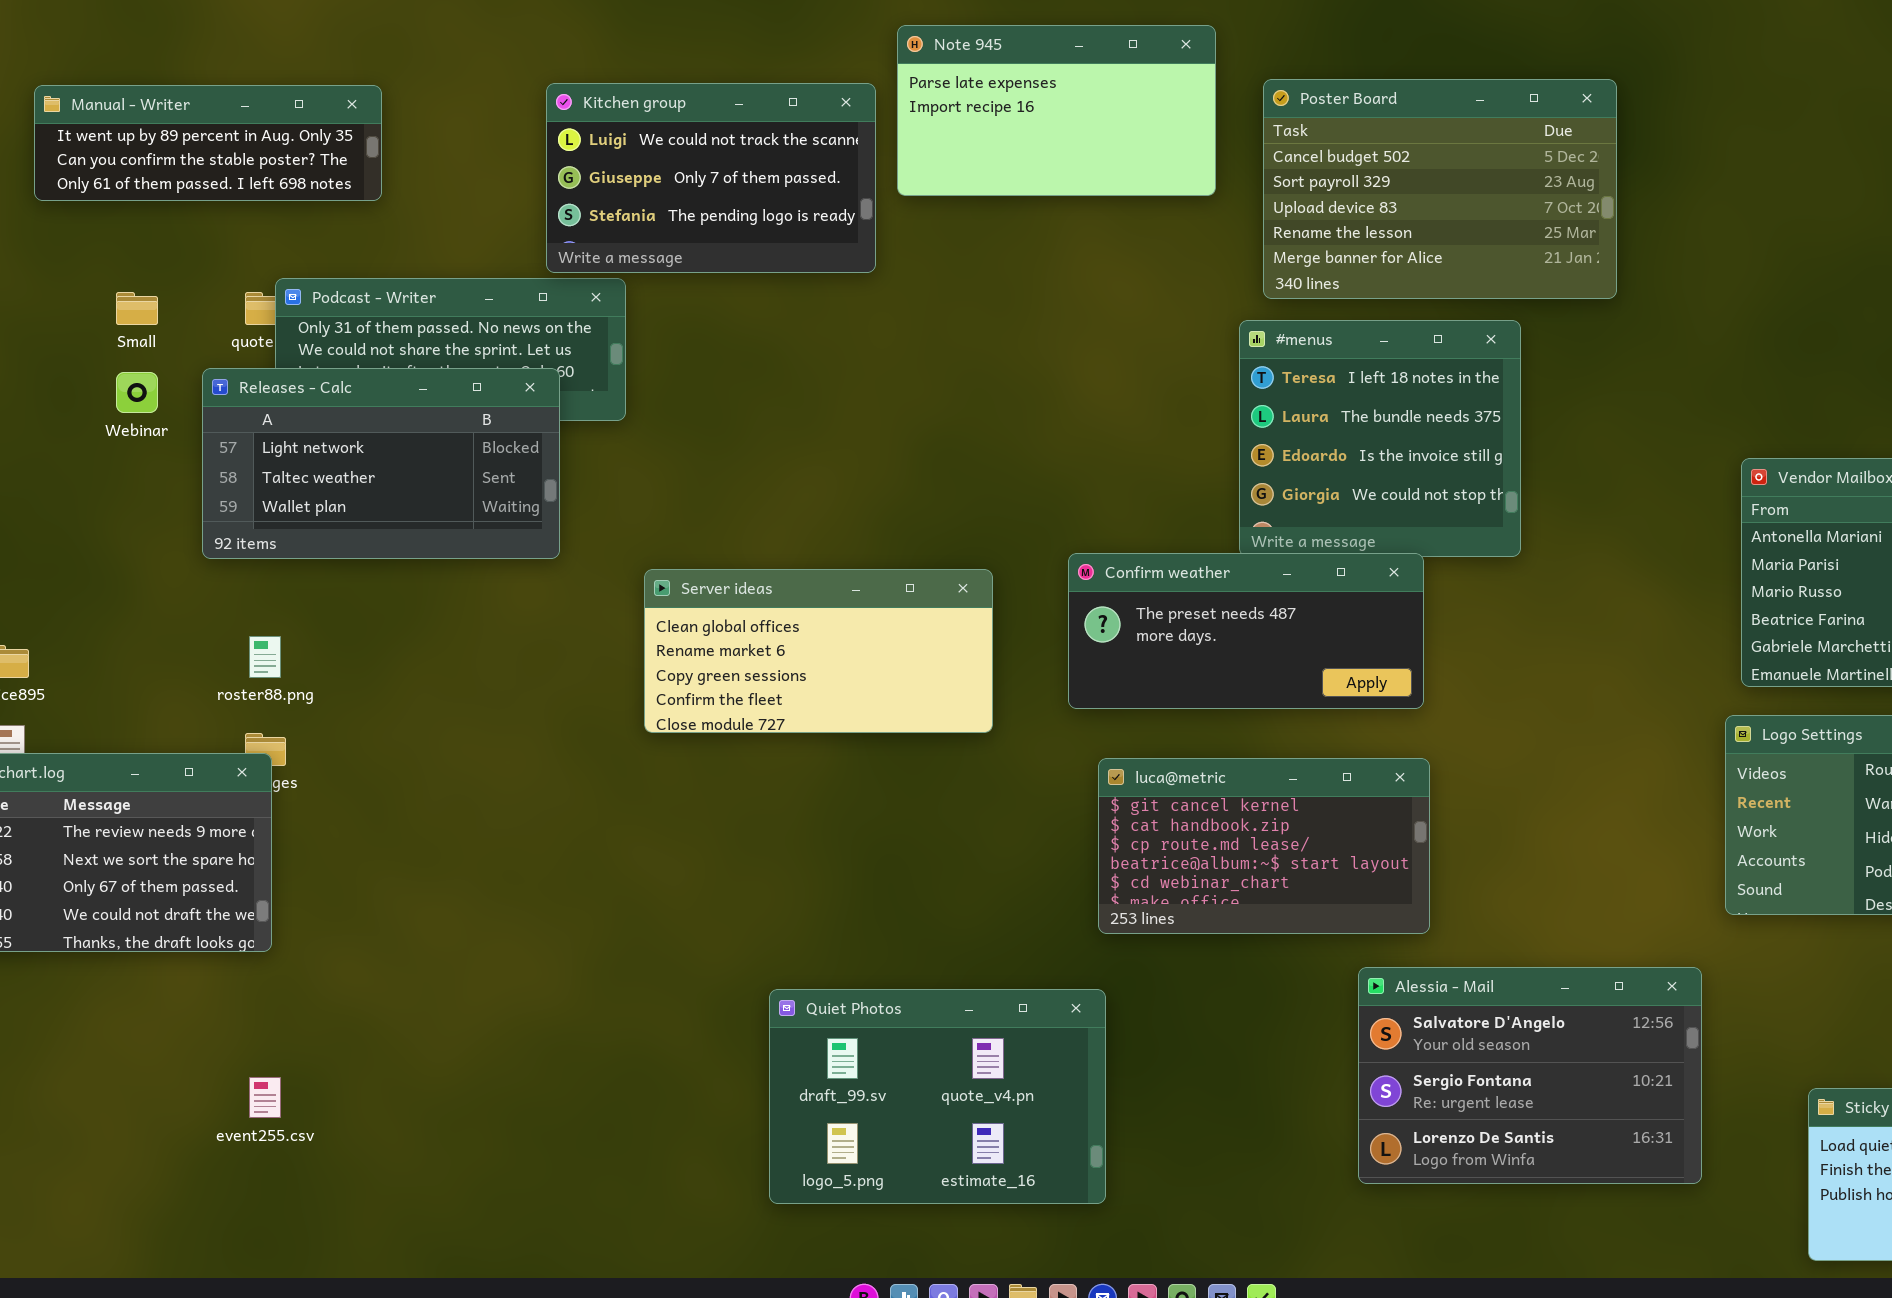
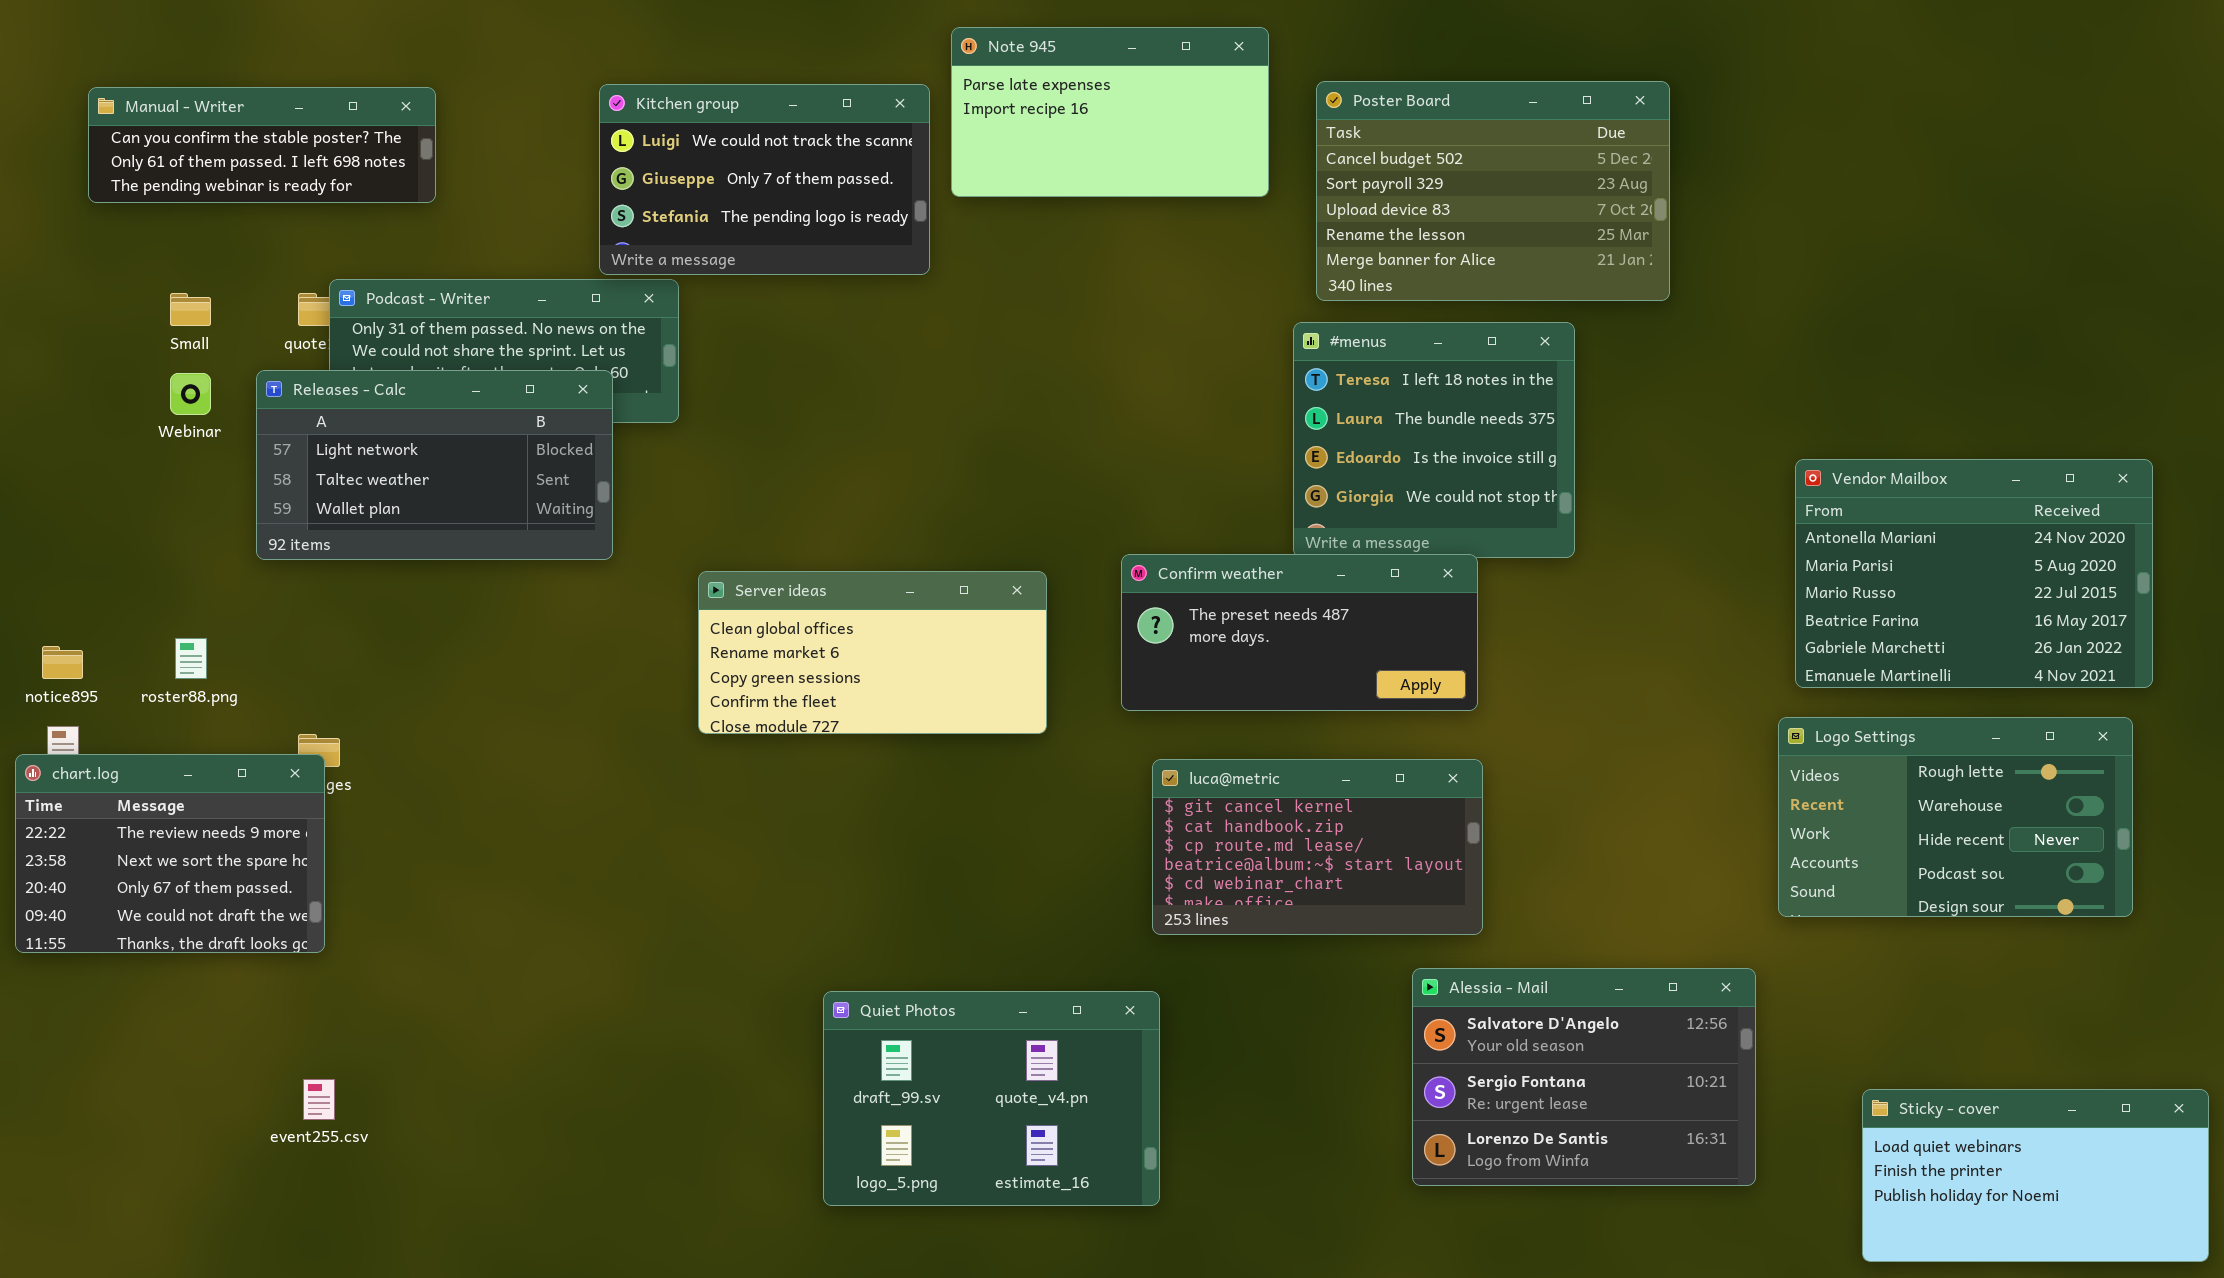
Manual - Writer: [34,85,382,201] -> [88,87,436,203], scrolled down 1 row
roster88.png: [249,636,281,678] -> [175,638,207,679], moved

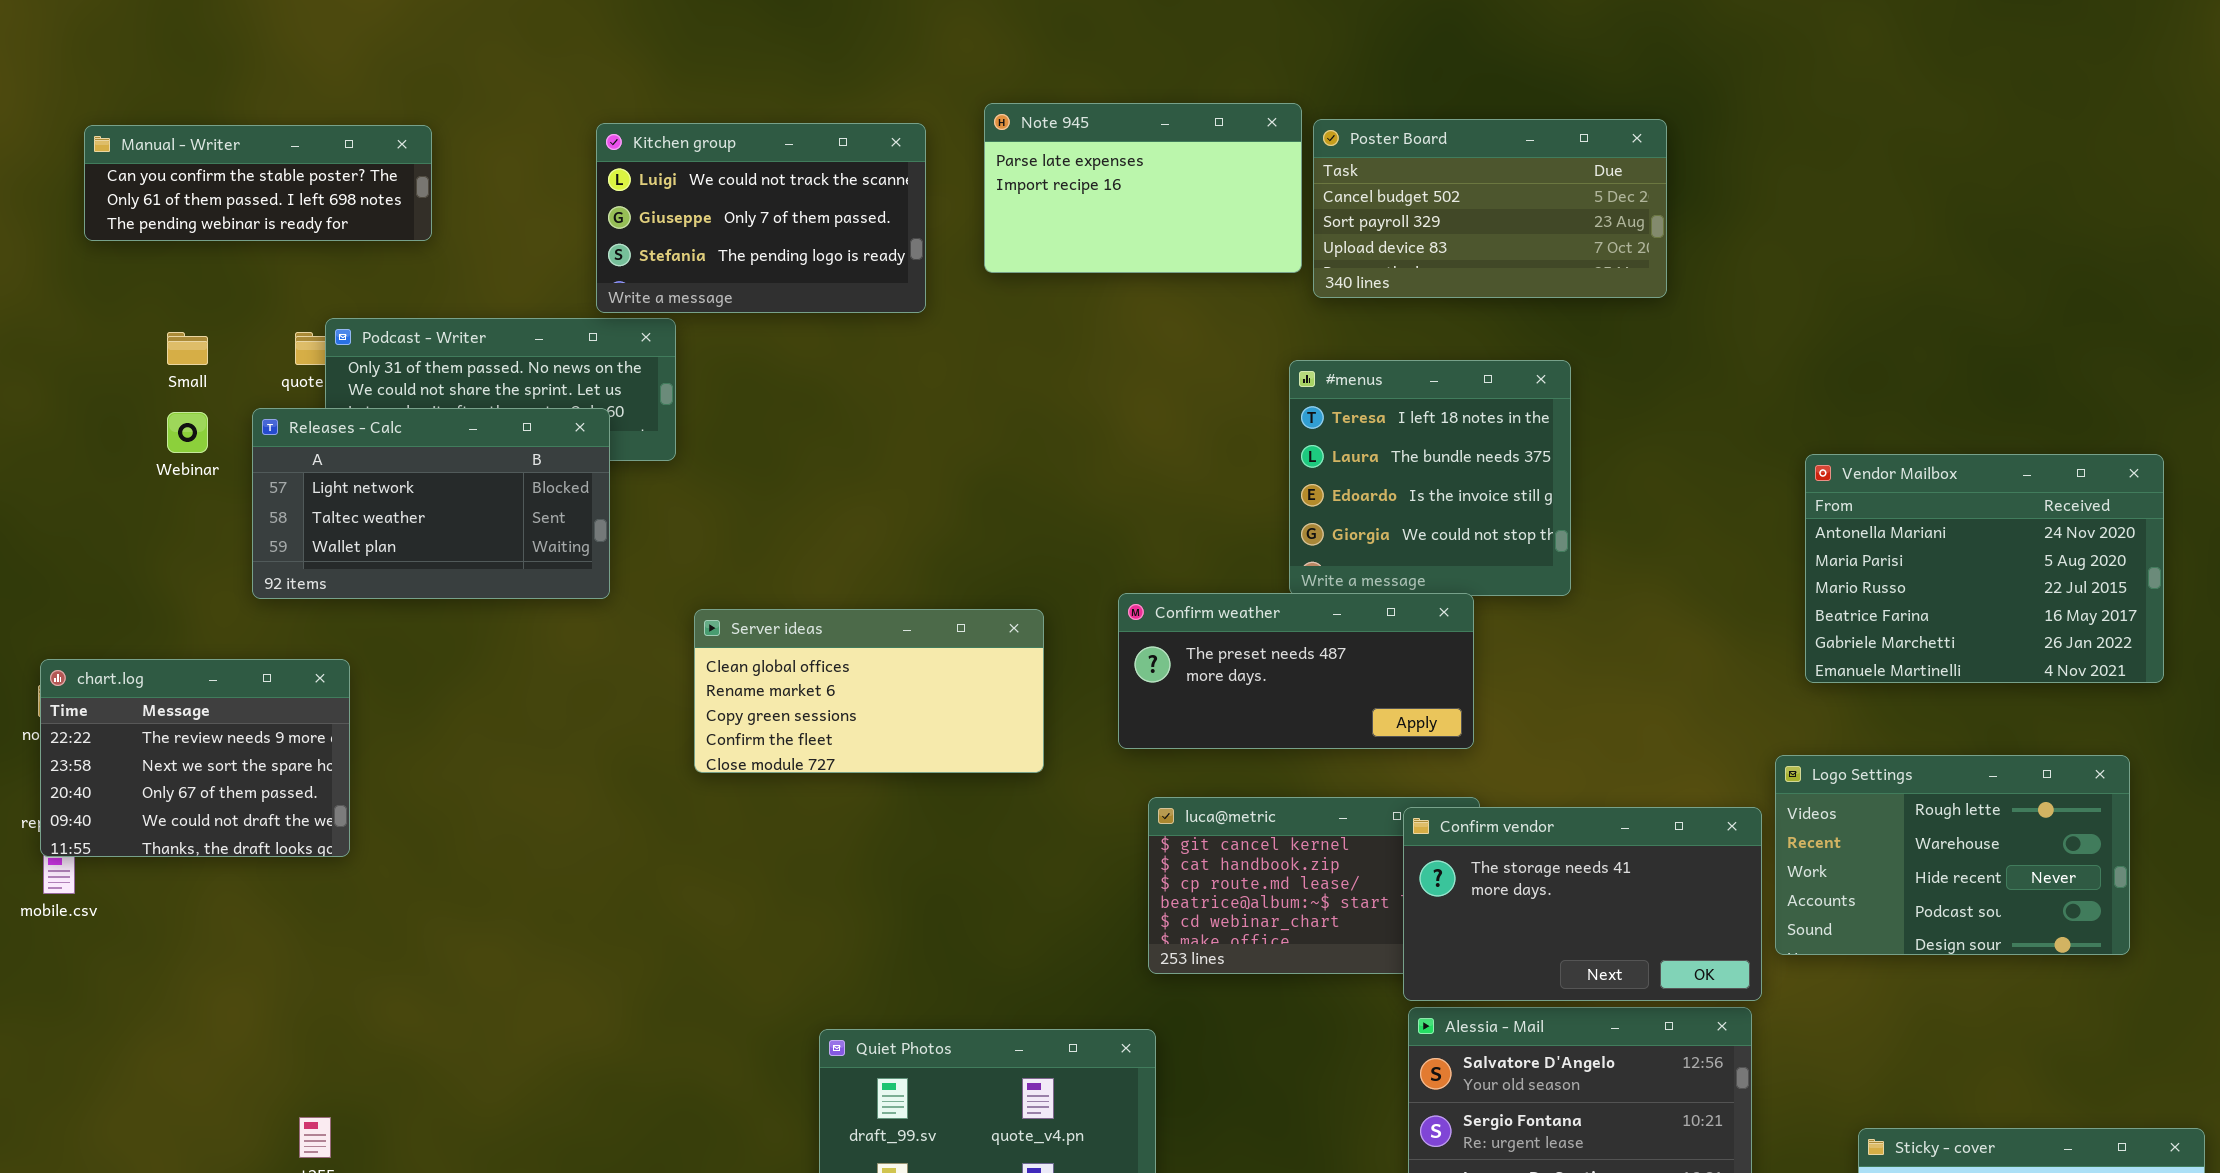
Note 945: [951,27,1269,197] -> [984,103,1302,273], moved
Poster Board: [1316,81,1670,301] -> [1313,119,1667,298], resized
Vendor Mailbox: [1795,459,2153,688] -> [1805,454,2164,683], moved
chart.log: [15,754,325,953] -> [40,659,350,857], moved
Confirm vendor: none -> [1403,807,1762,1001], opened

